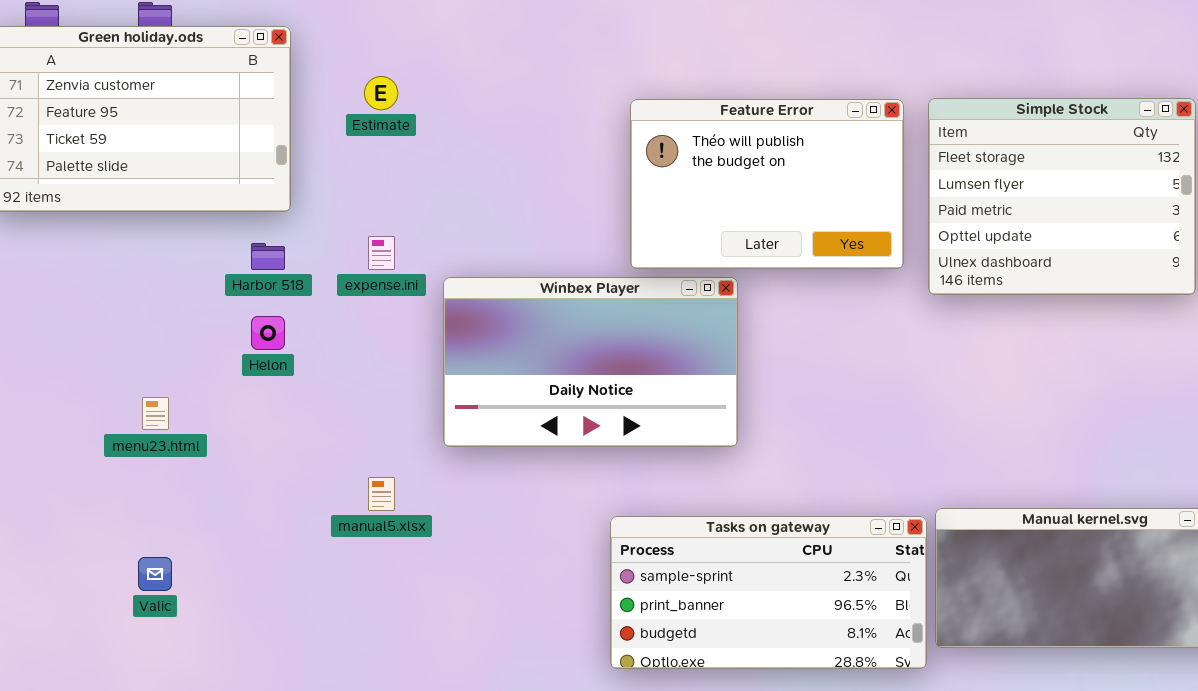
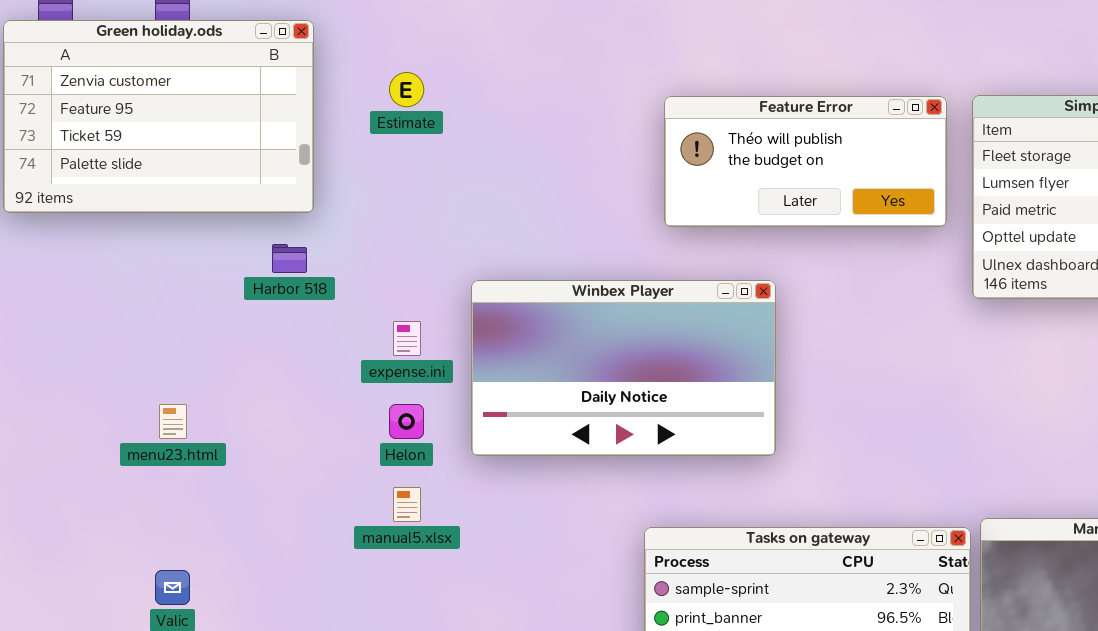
Feature Error: [630,99,904,269] -> [664,96,947,227], resized
expense.ini: [368,236,395,270] -> [393,321,421,356], moved
Helon: [251,316,285,350] -> [389,404,424,439], moved

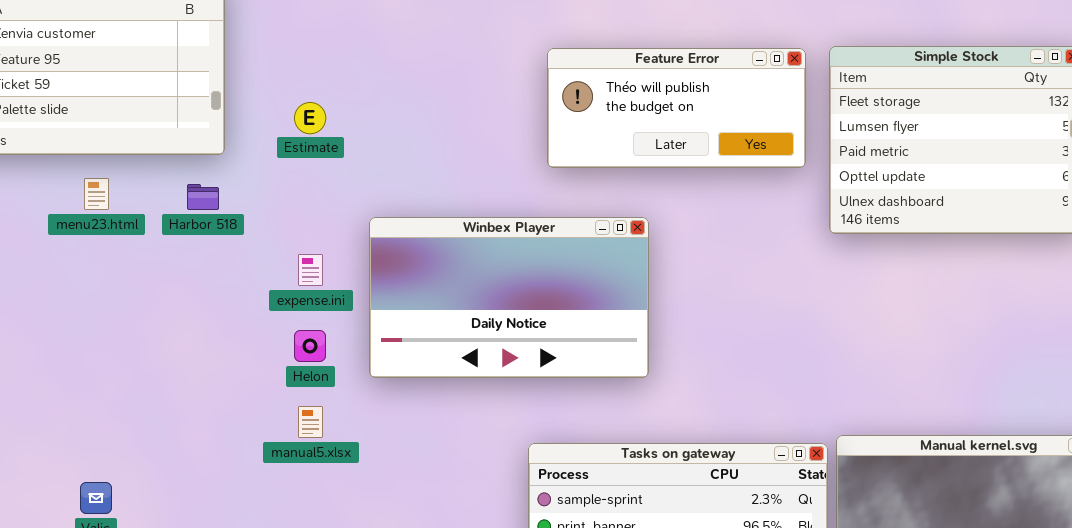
Estimate: [389,72,424,107] -> [294,102,326,134], moved
menu23.html: [159,404,187,439] -> [84,178,109,210], moved

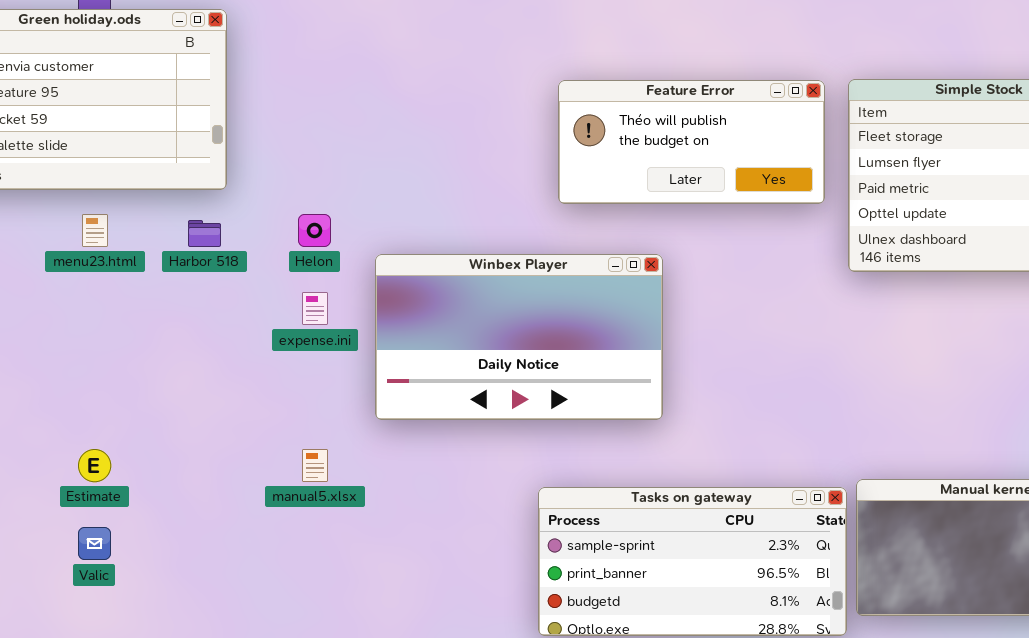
Estimate: [294,102,326,134] -> [78,449,111,482], moved
Helon: [294,330,326,362] -> [298,214,331,247], moved

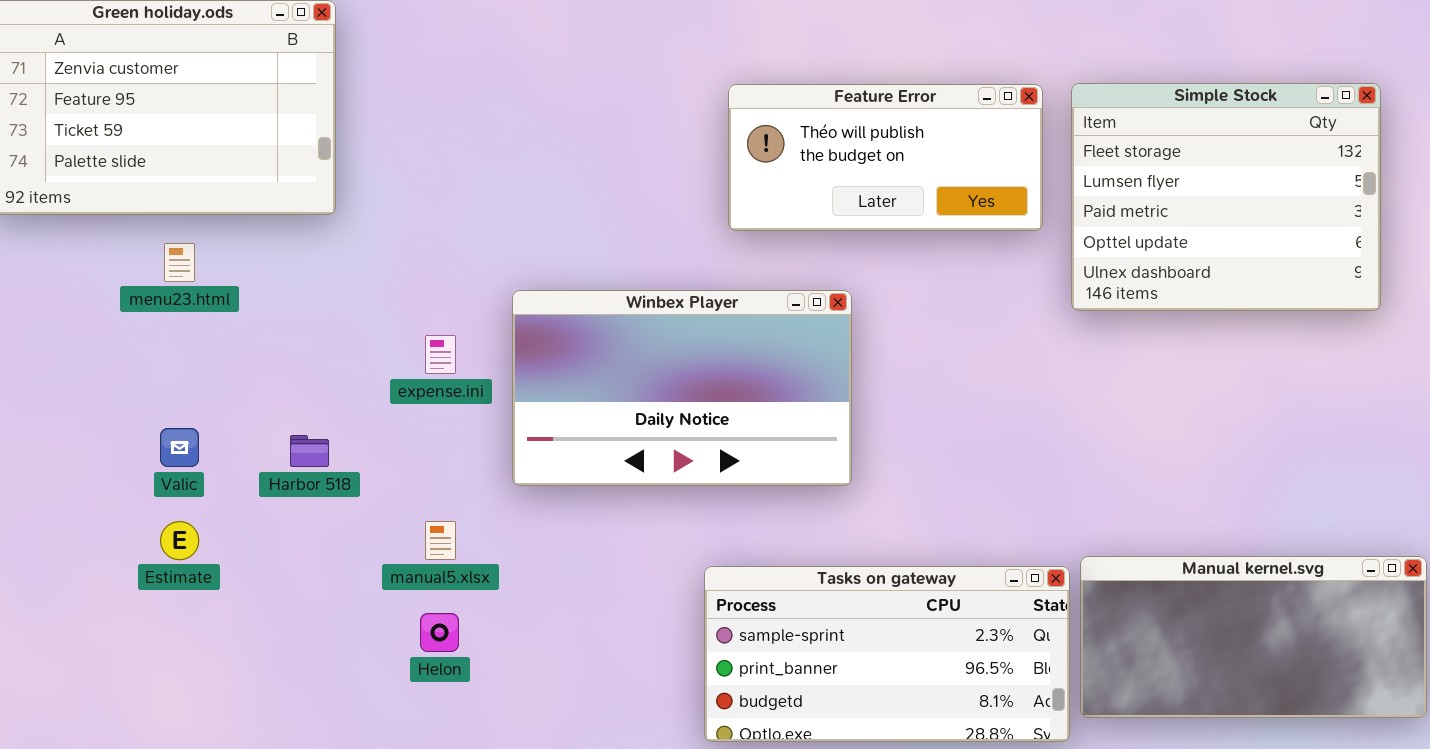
Helon: [298,214,331,247] -> [420,613,459,652], moved
Harbor 518: [188,220,221,247] -> [290,435,329,467], moved
Valic: [78,527,111,560] -> [160,428,199,467], moved

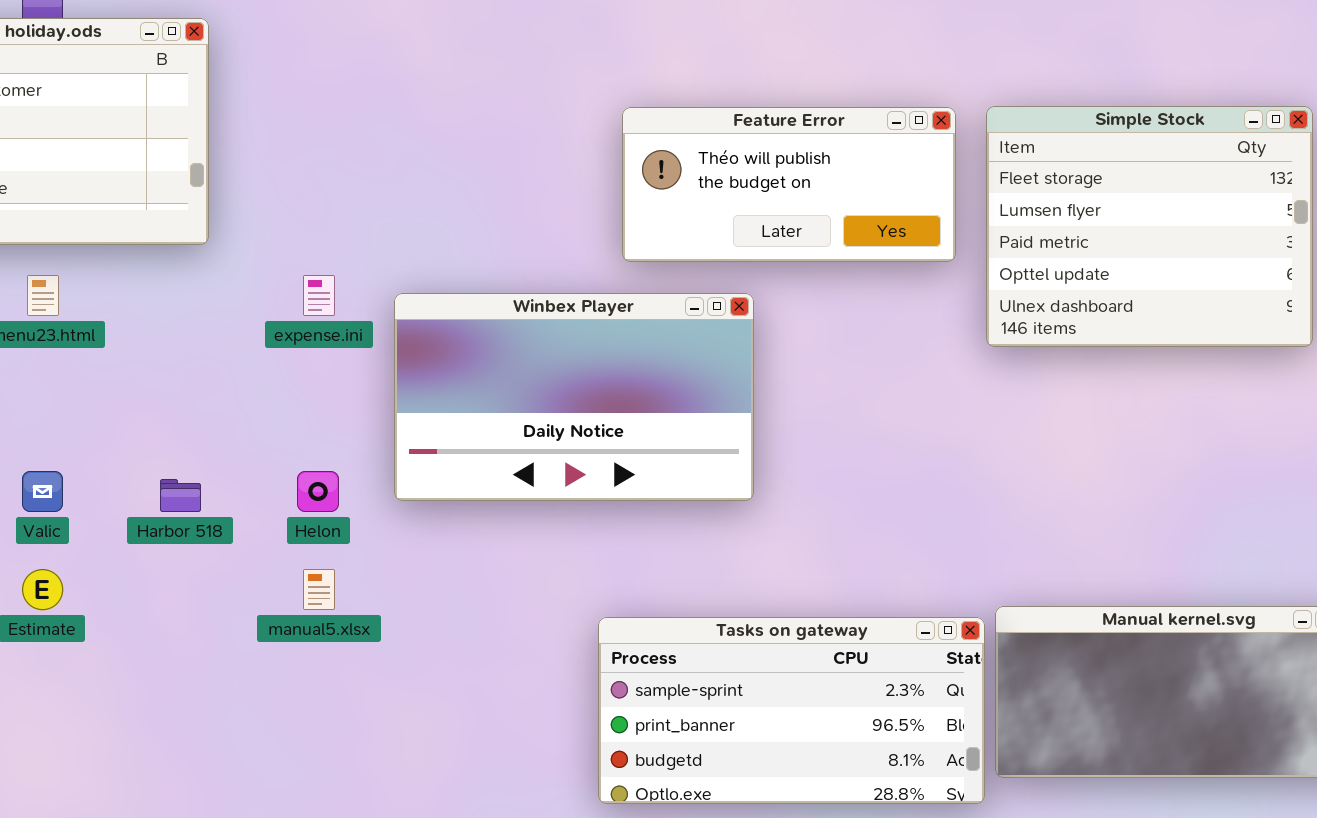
Winbex Player: [512,290,852,486] -> [394,293,754,501], moved
expense.ini: [425,335,456,374] -> [303,275,335,316], moved
Helon: [420,613,459,652] -> [297,471,339,512], moved

